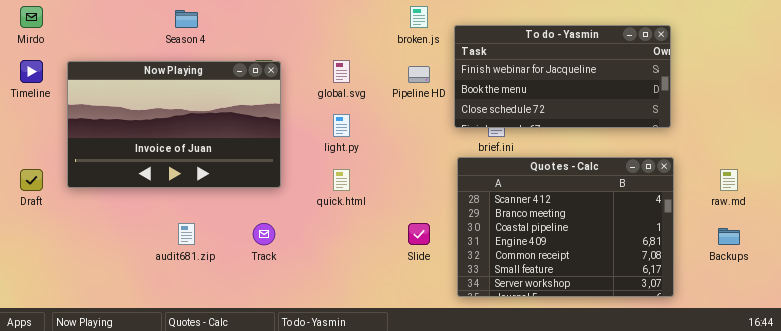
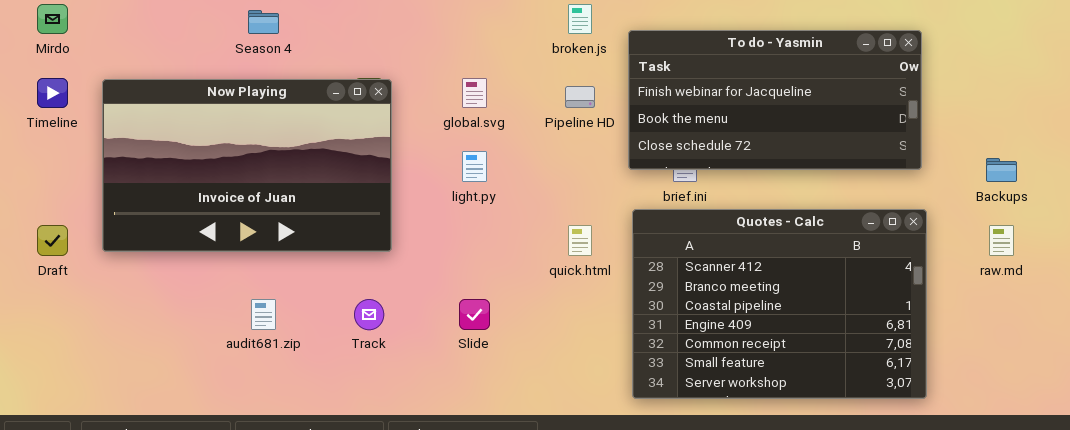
quick.html: [333,169,350,191] -> [568,225,592,256], moved
Slide: [408,223,430,245] -> [459,299,490,330], moved
Backups: [718,228,740,245] -> [986,158,1017,182], moved

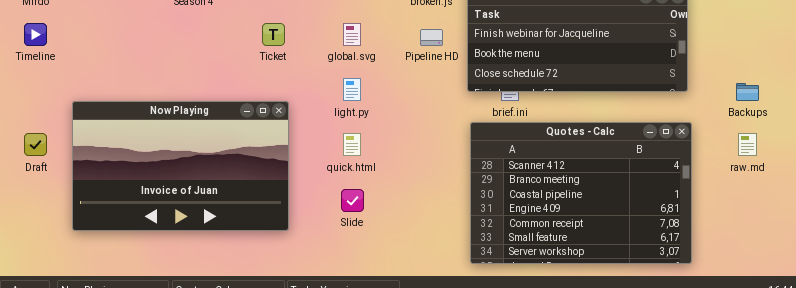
Now Playing: [102,79,392,252] -> [72,101,289,231], moved
quick.html: [568,225,592,256] -> [343,133,361,156], moved

